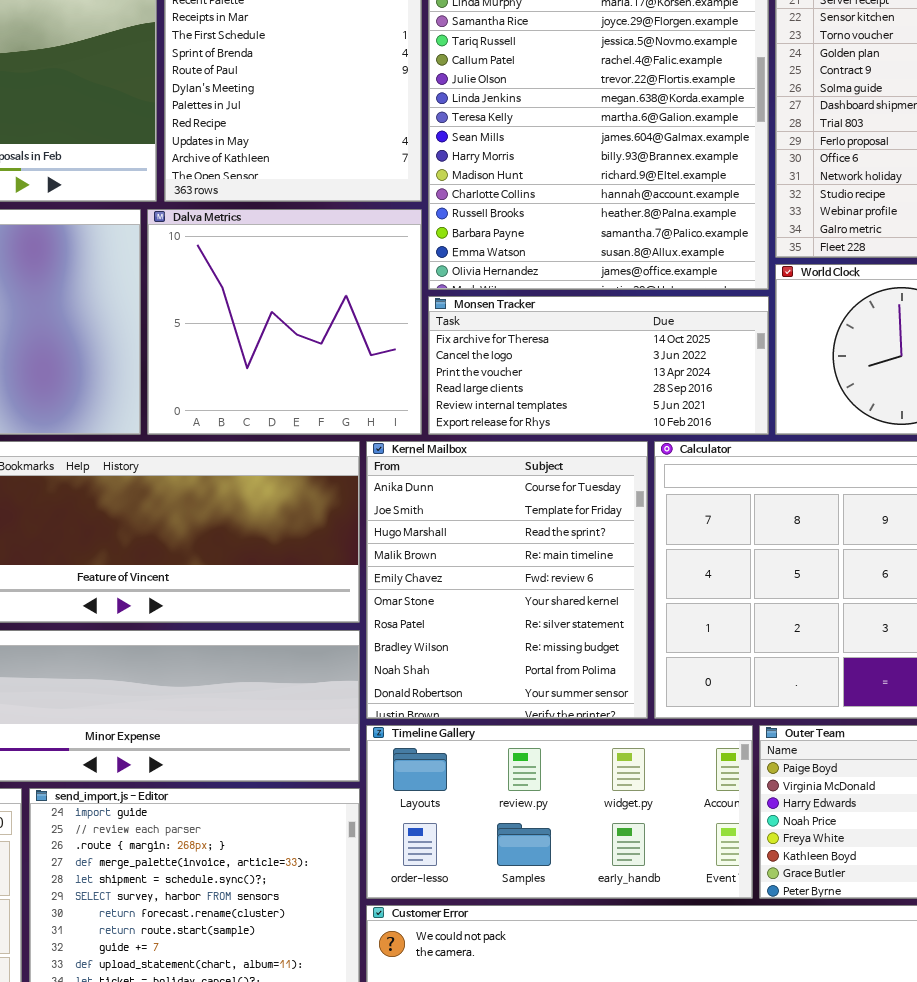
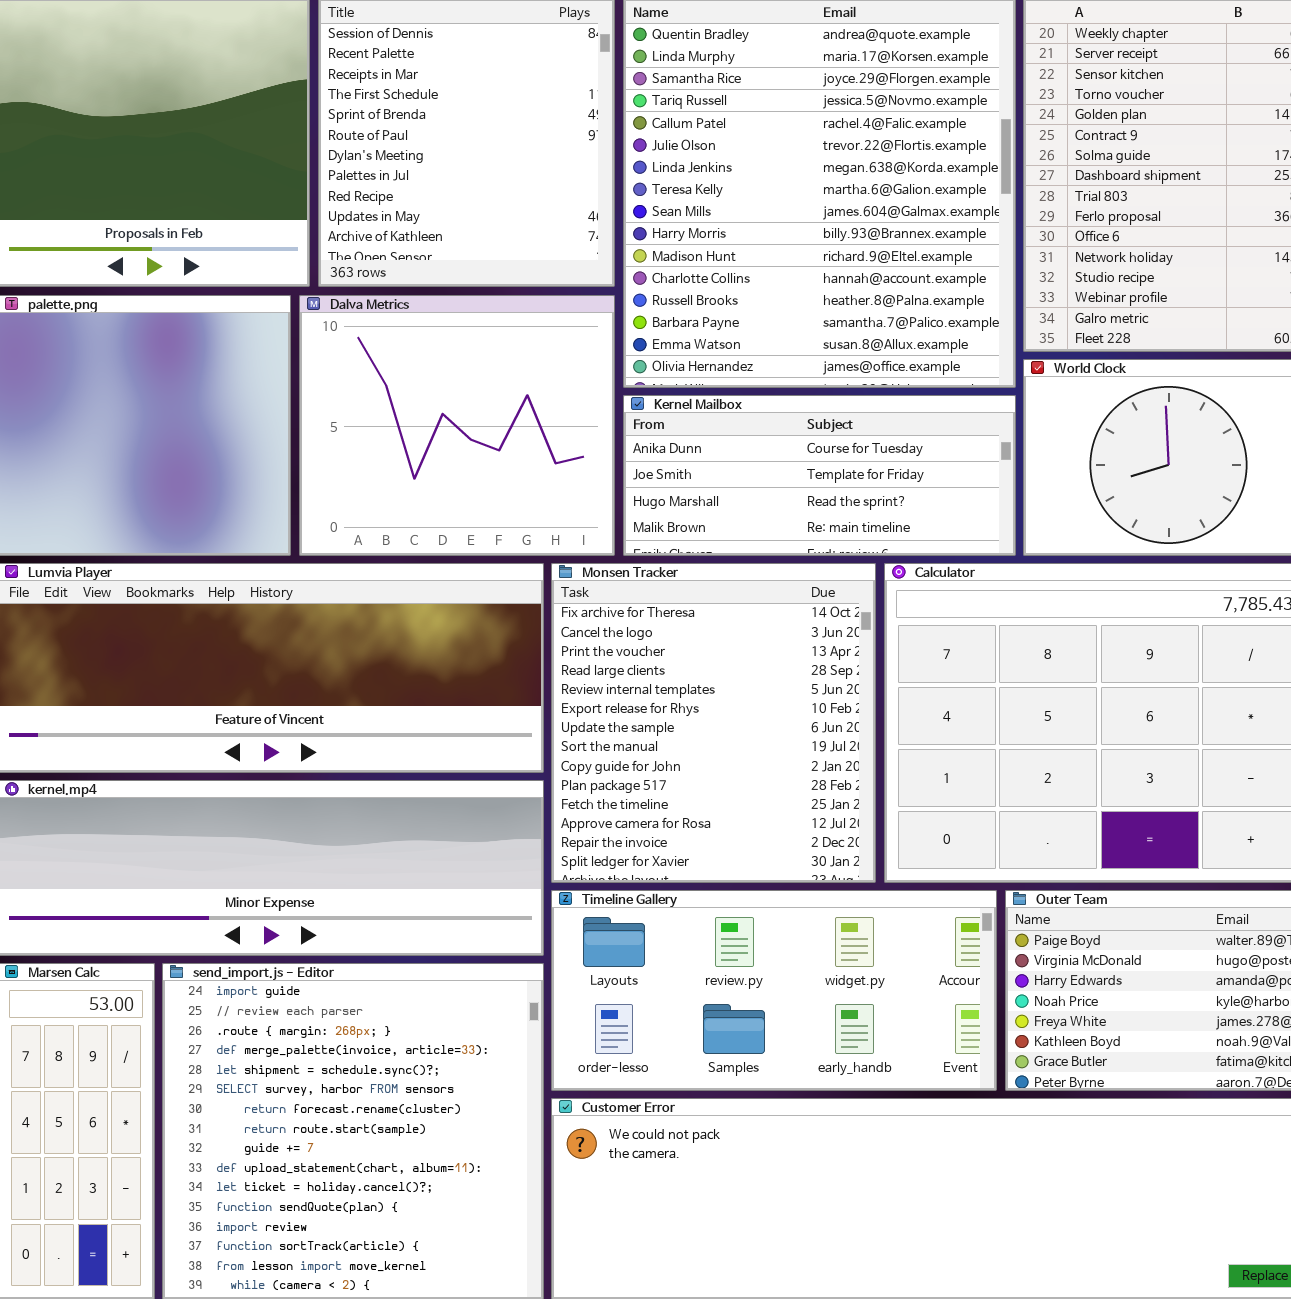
Monsen Tracker: [428,296,769,435] -> [551,563,876,883], moved, resized
Kernel Mailbox: [366,441,648,719] -> [623,395,1016,556], moved, resized

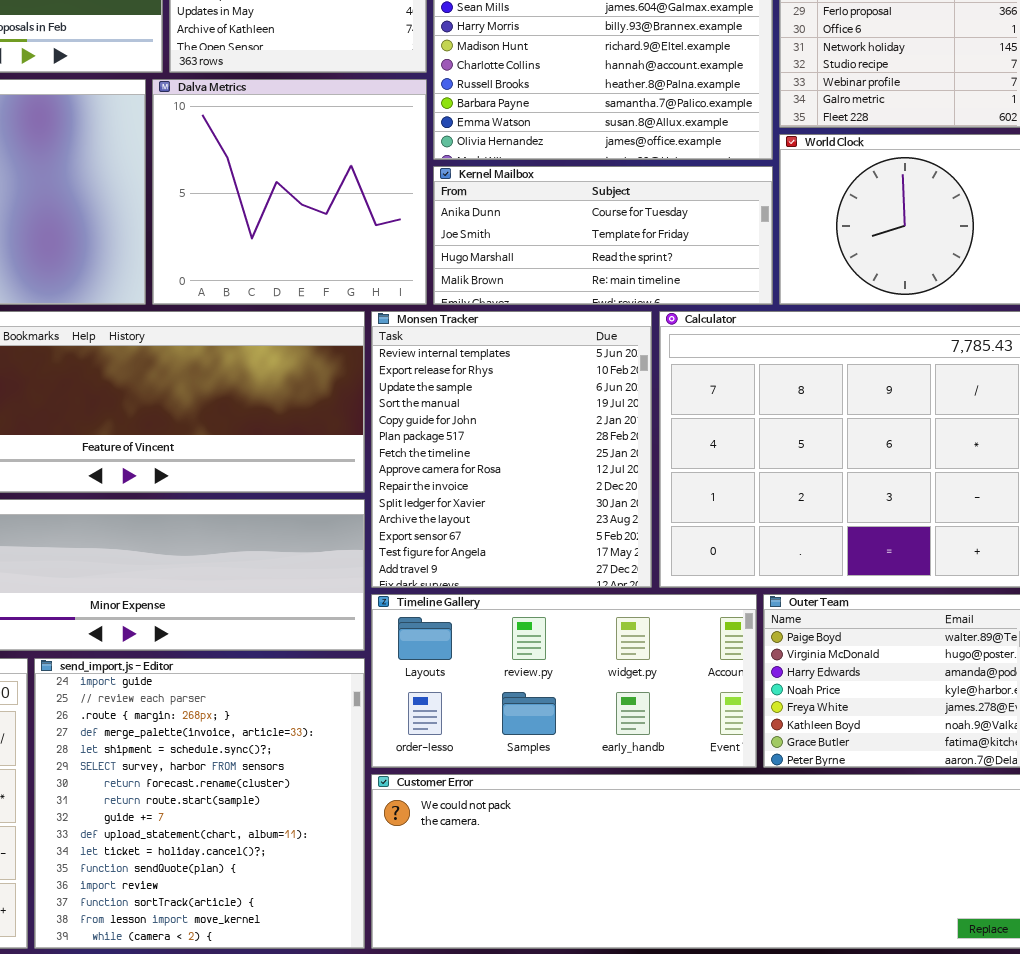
Monsen Tracker: [551,563,876,883] -> [371,311,652,588], scrolled down 4 rows

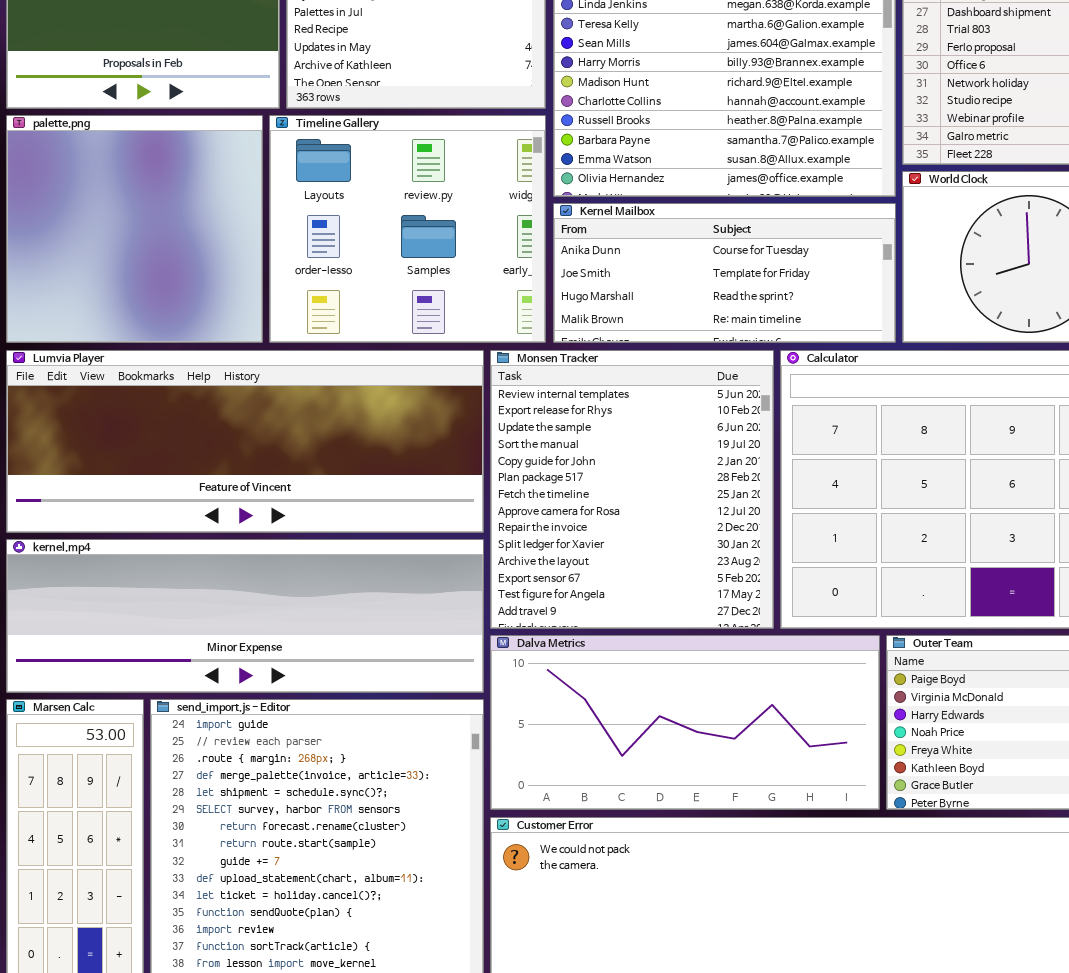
Dalva Metrics: [152,79,427,305] -> [490,635,880,810], moved, resized
Timeline Gallery: [371,594,757,768] -> [269,115,546,343], moved, resized

